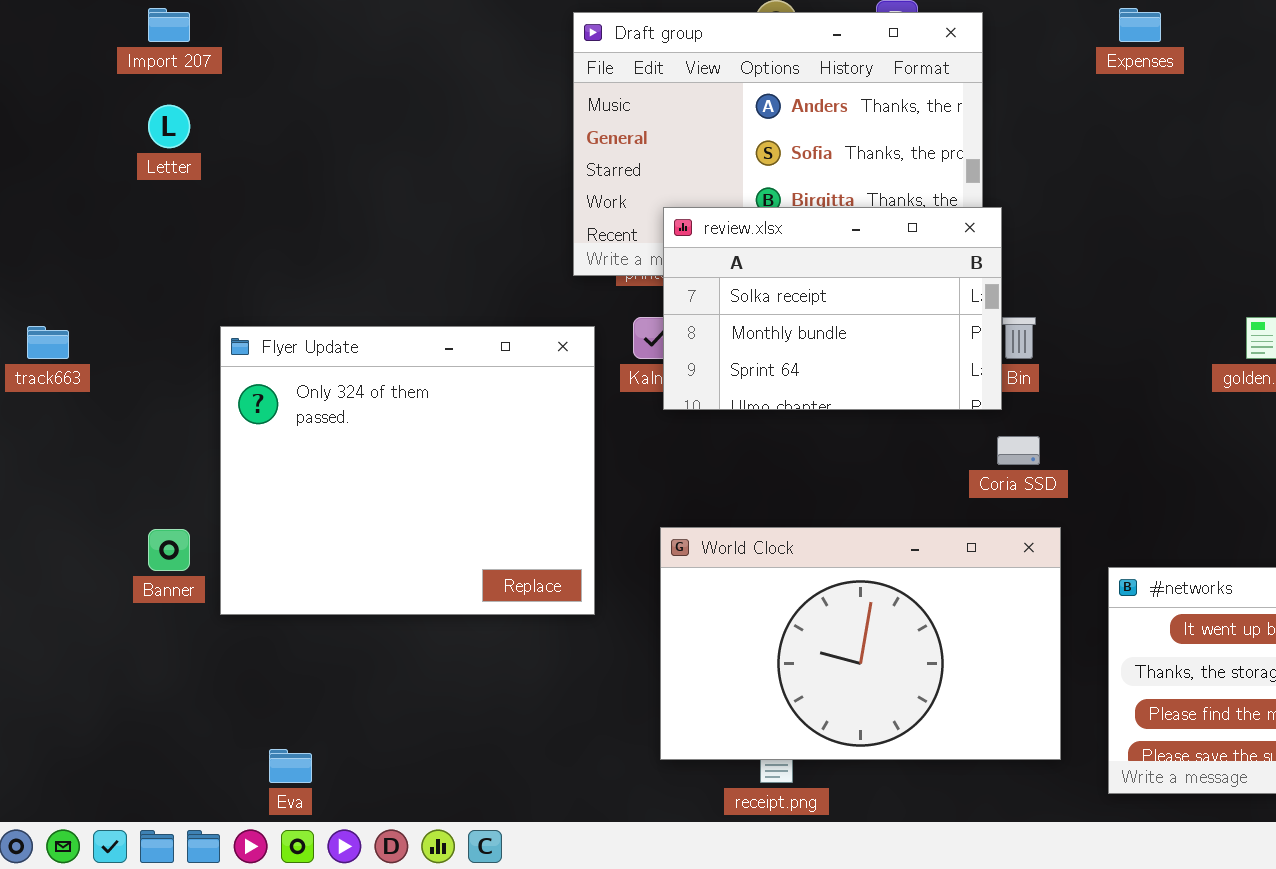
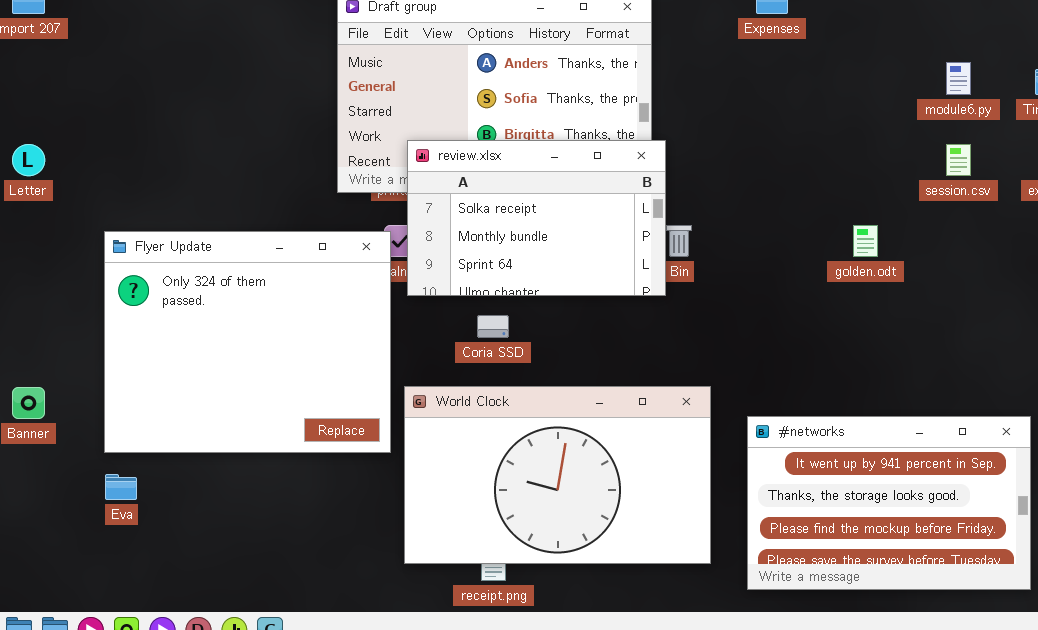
Letter: [148,105,190,148] -> [12,144,45,176], moved
Flyer Update: [220,326,595,615] -> [104,231,391,453], moved
Coria SSD: [997,436,1040,465] -> [477,315,509,338], moved
Eva: [269,749,312,783] -> [105,474,137,500], moved

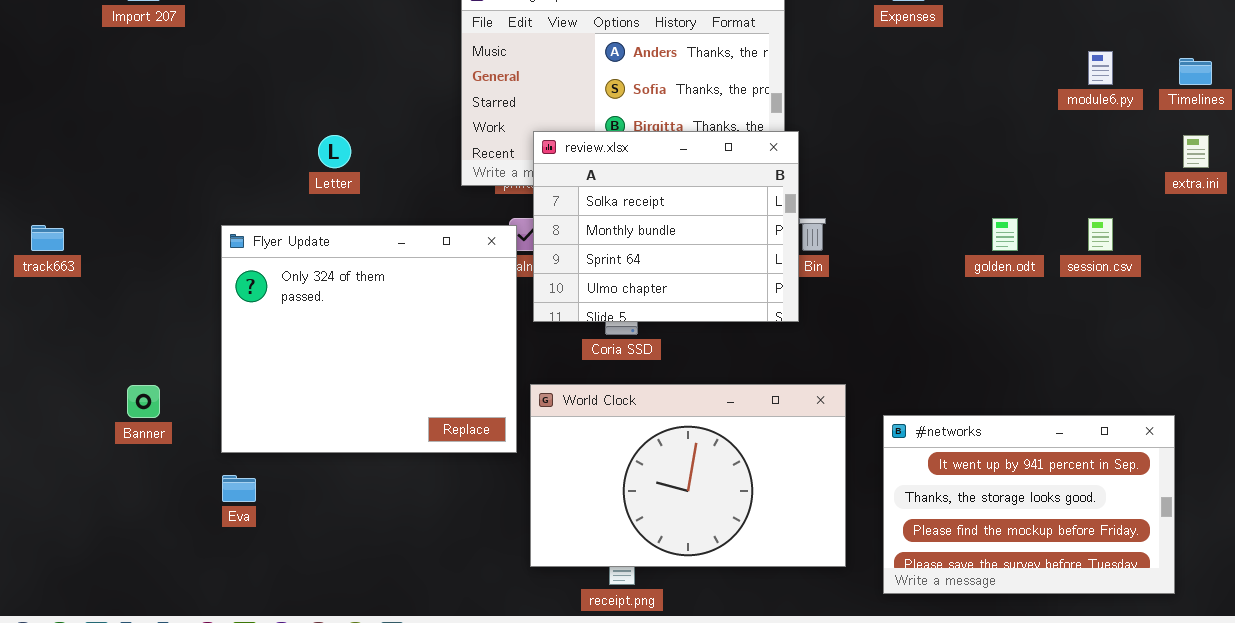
review.xlsx: [407,140,666,296] -> [533,131,799,322], resized
Letter: [12,144,45,176] -> [318,135,351,168], moved
session.csv: [946,144,971,176] -> [1088,218,1113,251], moved

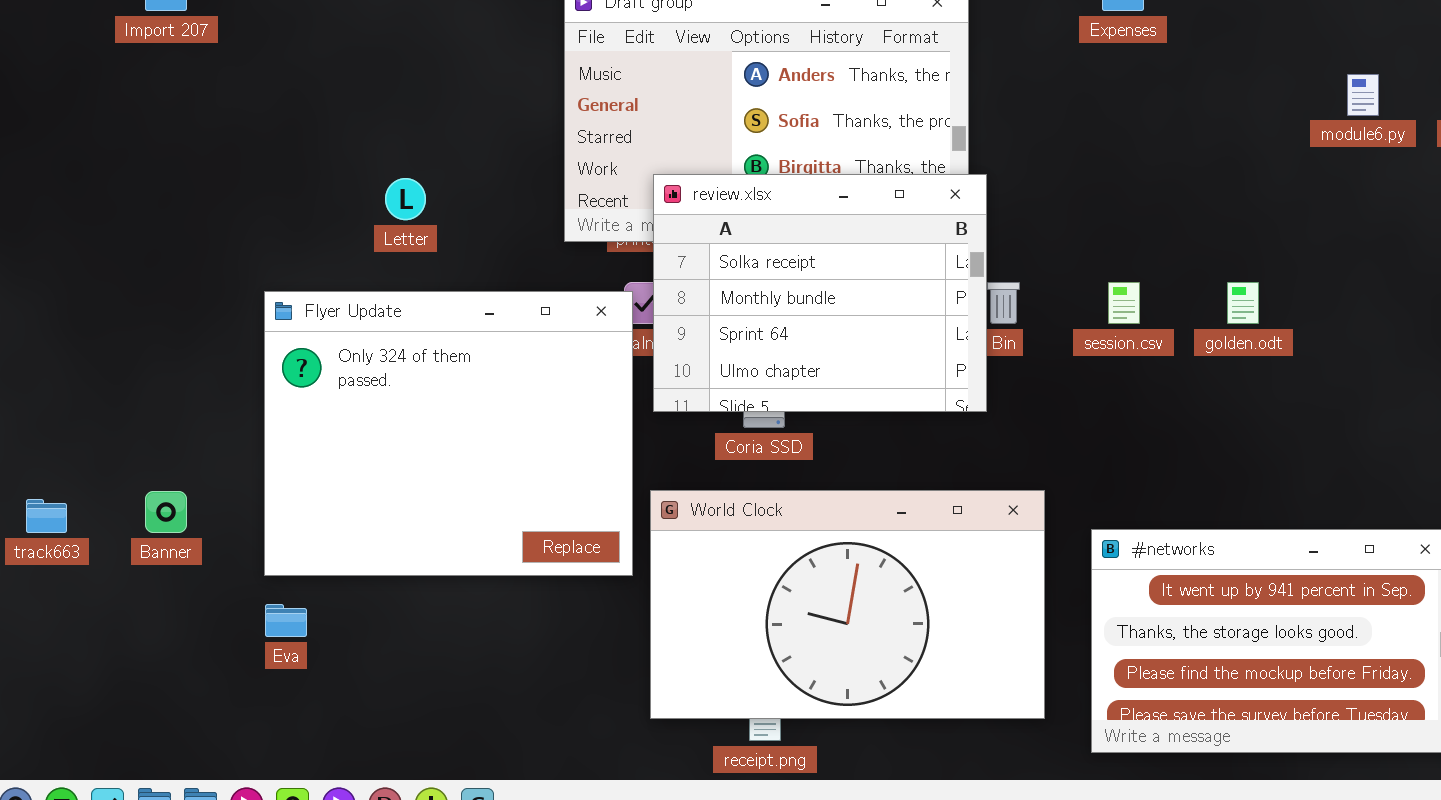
session.csv: [1088,218,1113,251] -> [1108,282,1140,324], moved
track663: [31,225,64,251] -> [26,499,67,533], moved

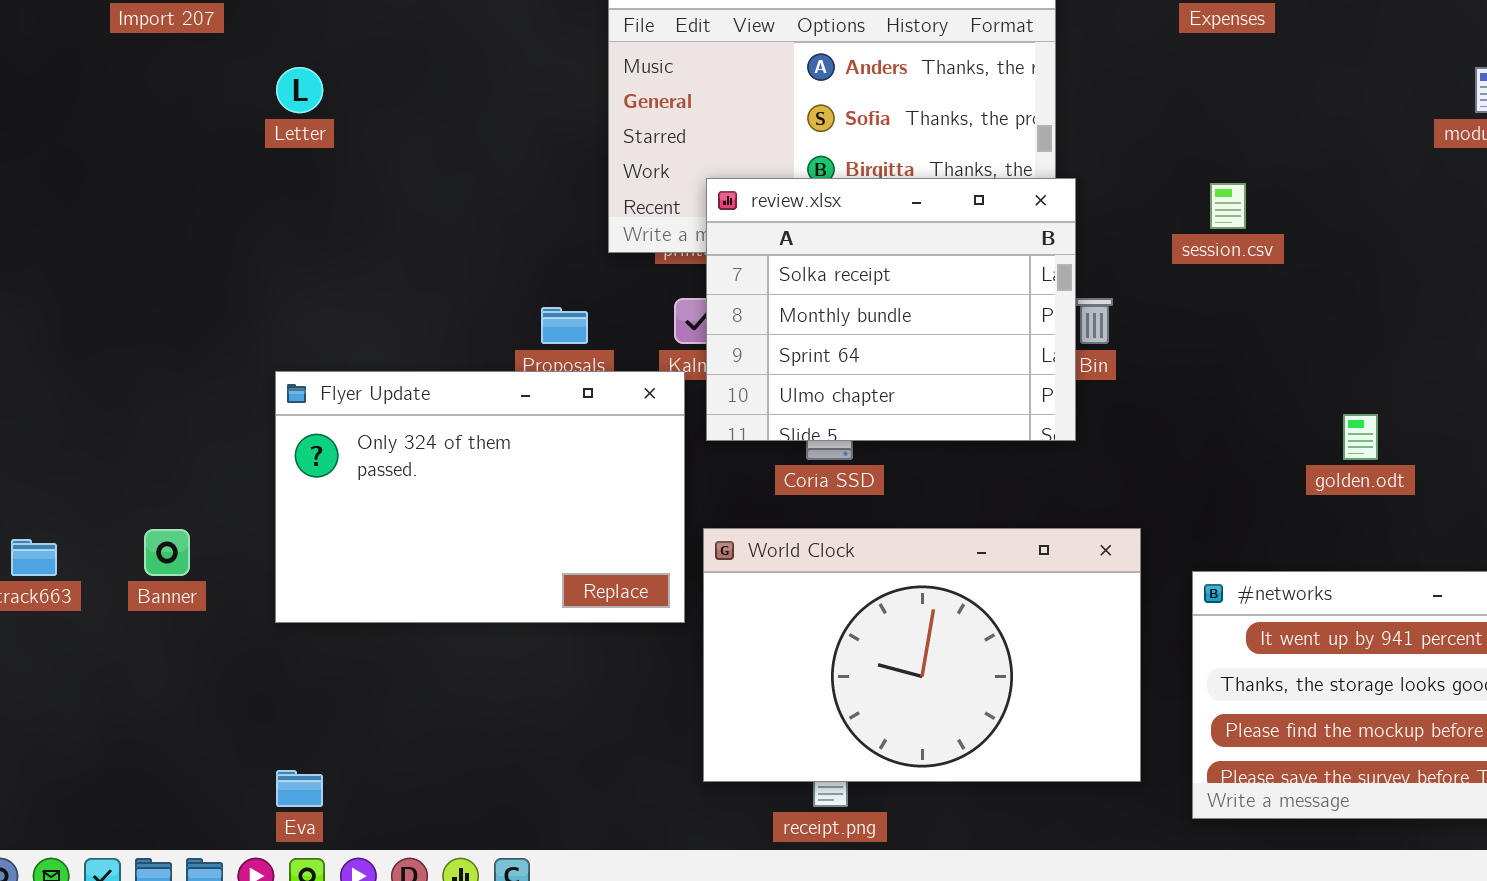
Letter: [385,178,426,220] -> [276,67,323,113], moved
session.csv: [1108,282,1140,324] -> [1210,183,1246,229], moved
golden.odt: [1227,282,1259,324] -> [1343,414,1378,460], moved
Flyer Update: [264,291,633,576] -> [275,371,685,623], resized
Eva: [265,604,307,637] -> [276,770,323,807], moved

